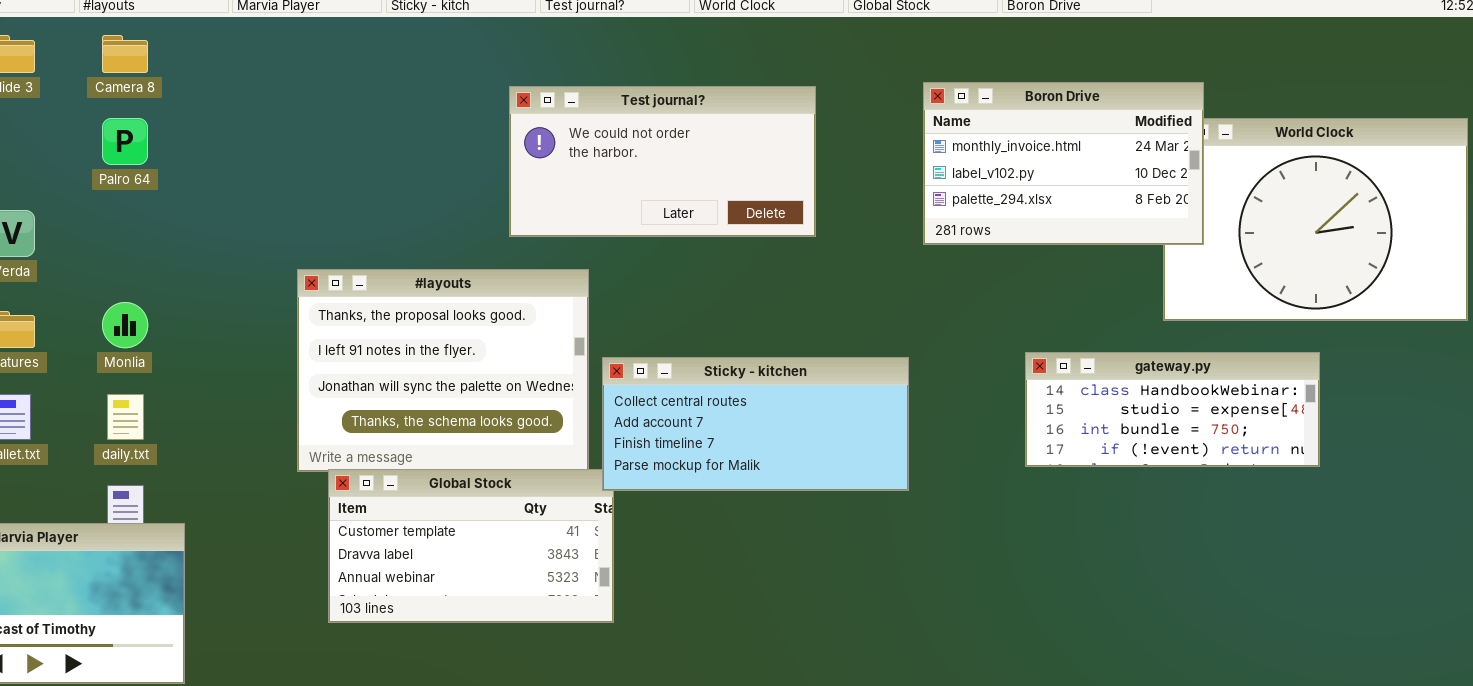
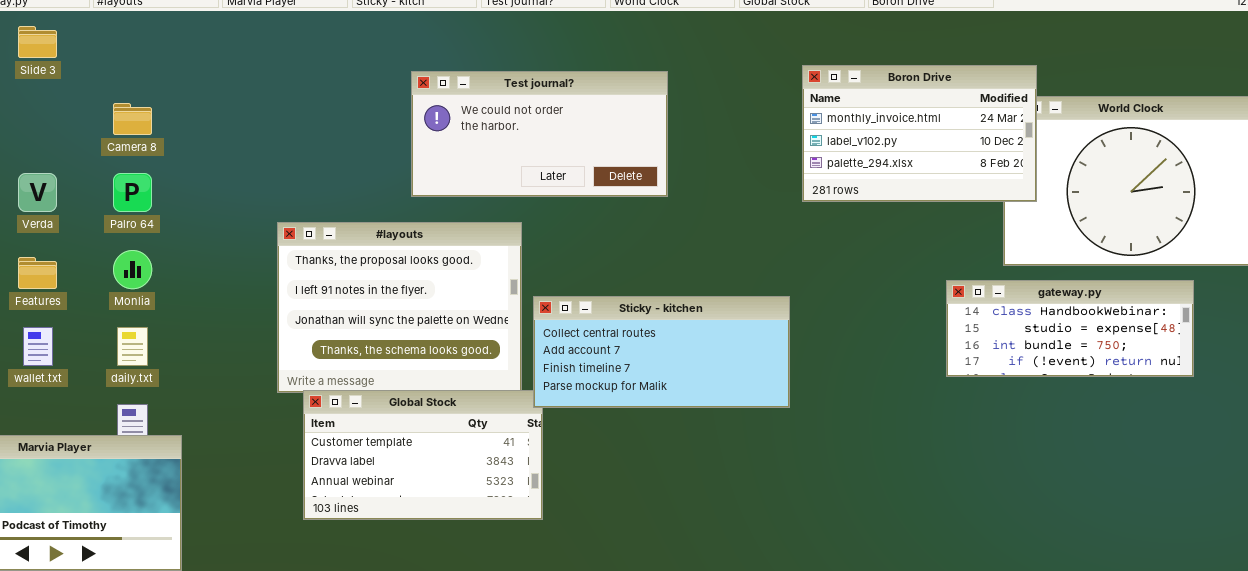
Camera 8: [102,35,148,73] -> [113,103,152,135], moved
Test journal?: [509,86,816,237] -> [411,71,668,197], moved
Palro 64: [102,118,148,165] -> [113,173,152,212], moved
gateway.py: [1025,352,1320,467] -> [946,280,1194,377], moved

